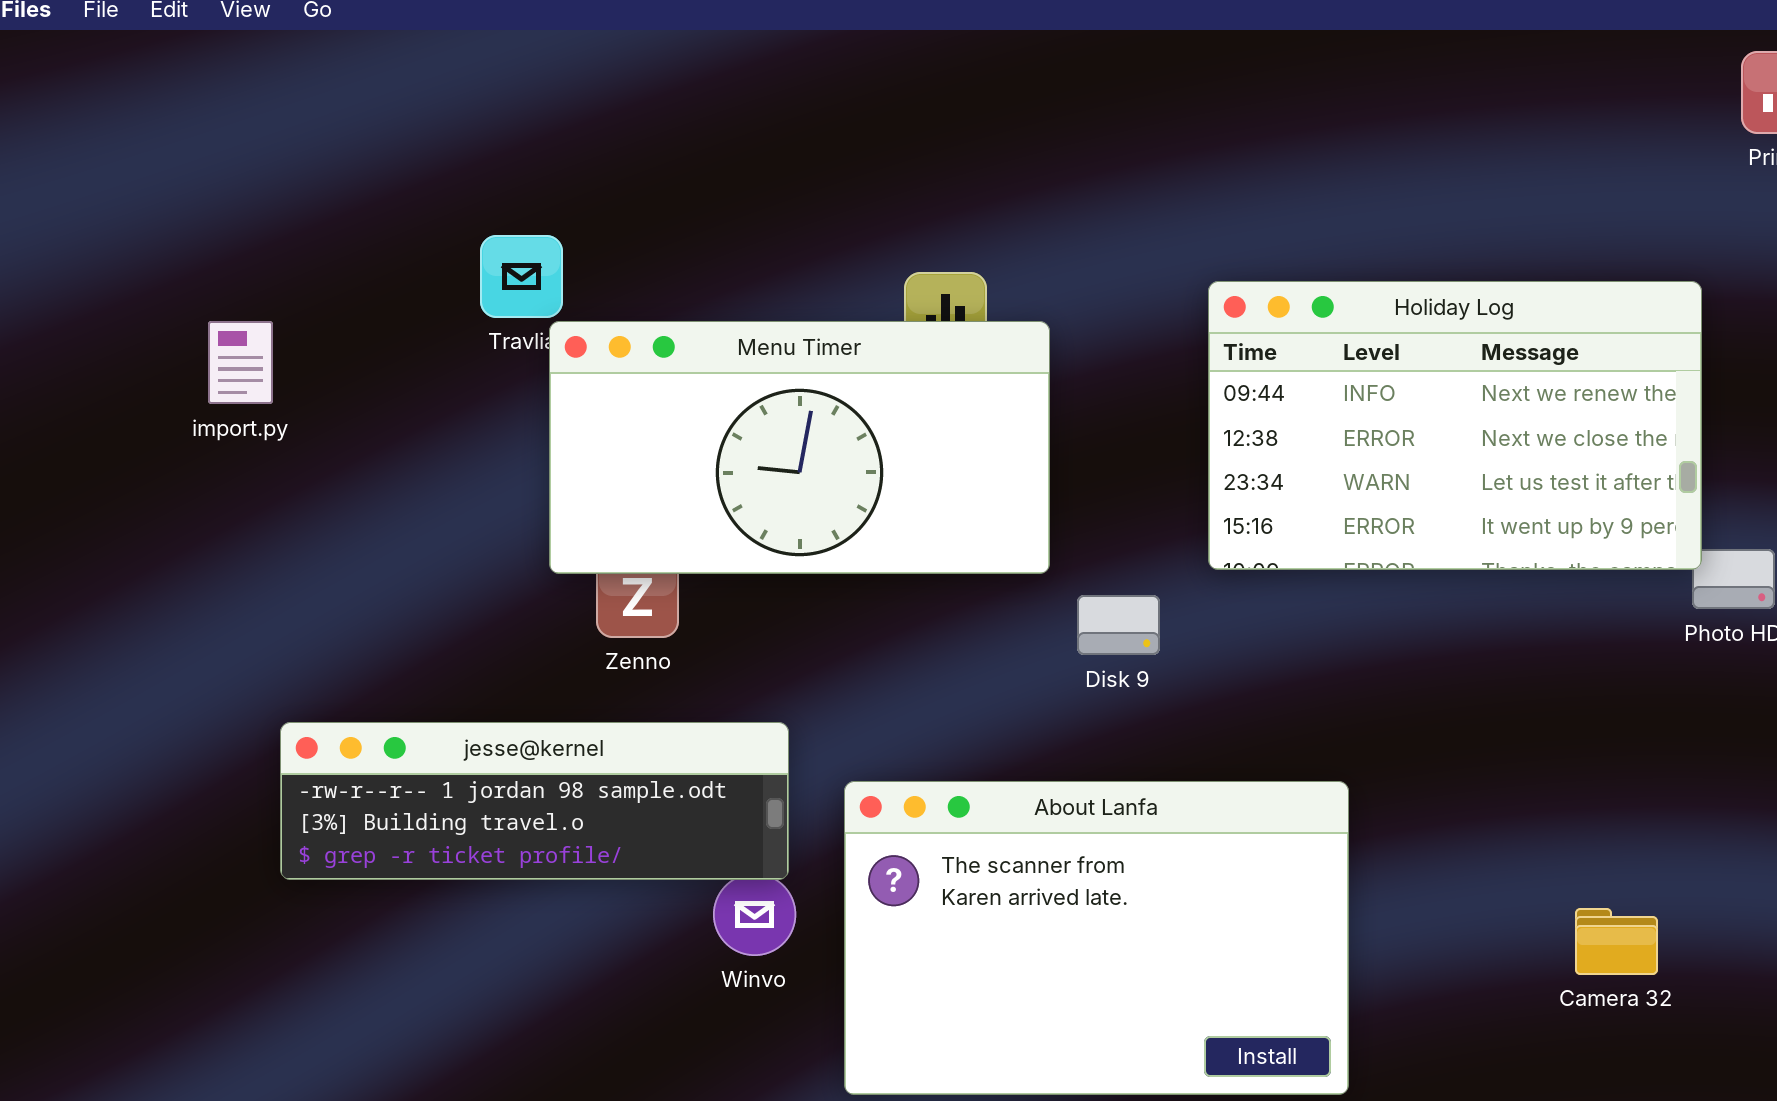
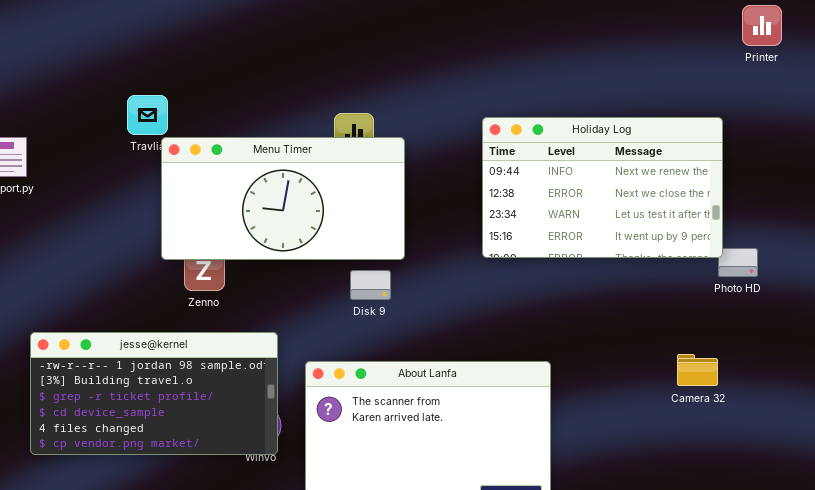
Disk 9: [1077,595,1160,655] -> [350,270,391,300], moved
jesse@kernel: [280,722,789,880] -> [30,332,278,455], resized
Camera 32: [1575,908,1658,975] -> [677,354,718,386], moved

